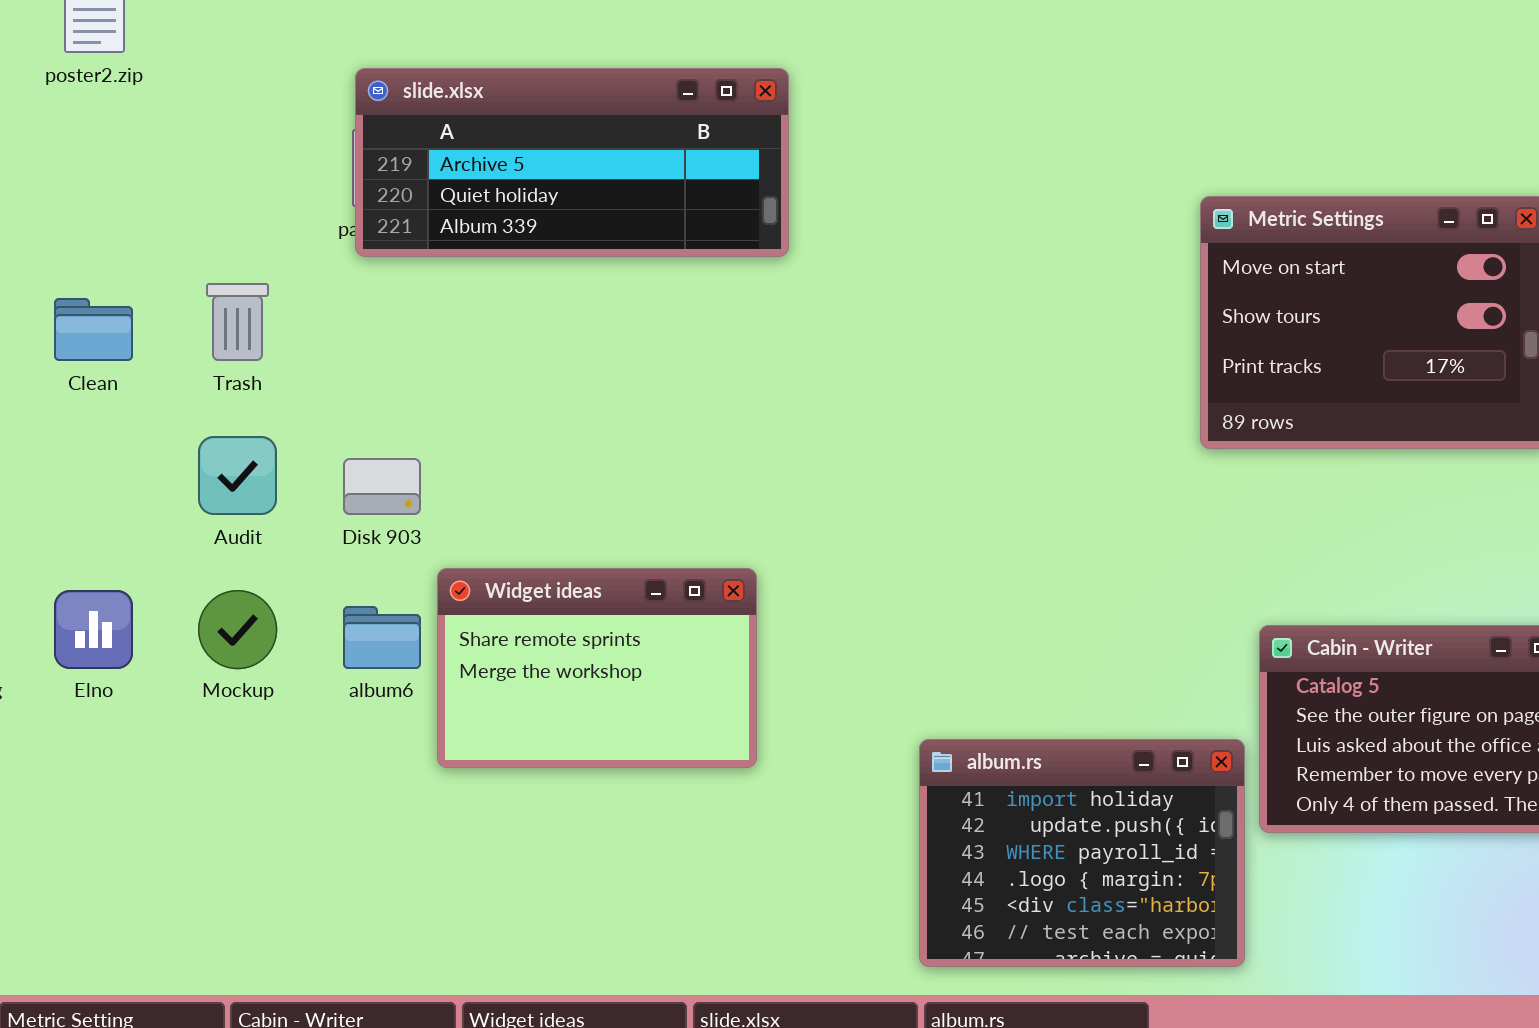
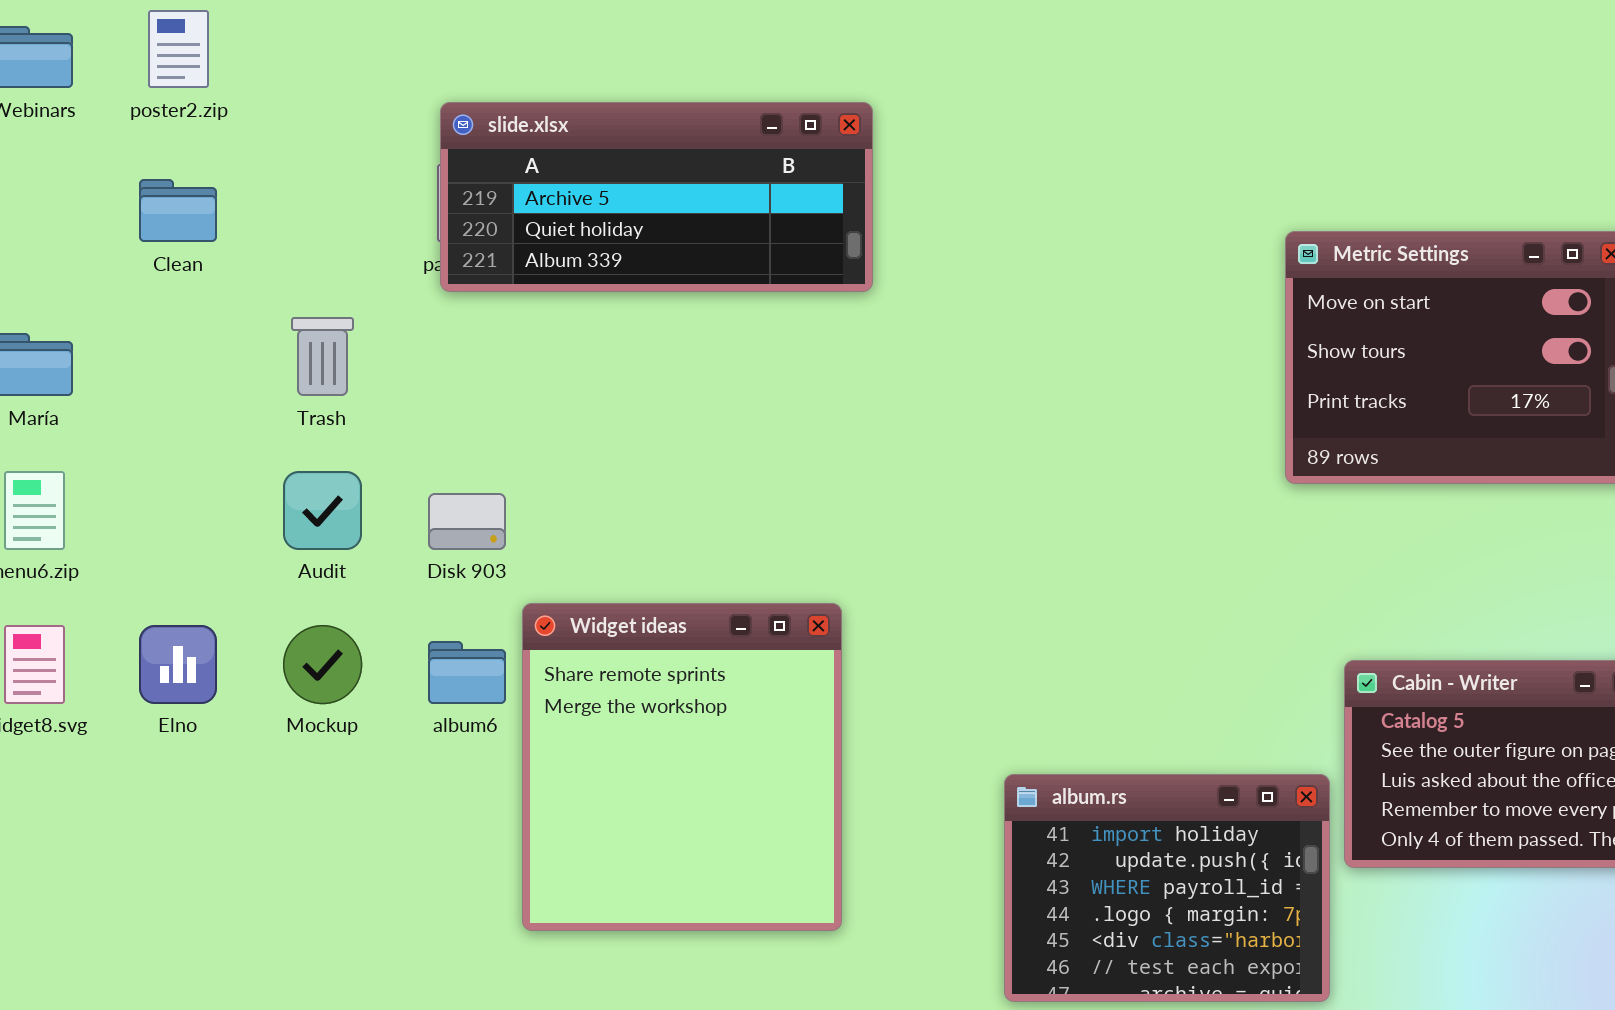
Clean: [54,298,133,361] -> [139,179,217,242], moved
Widget ideas: [437,568,757,768] -> [522,603,842,931], resized

